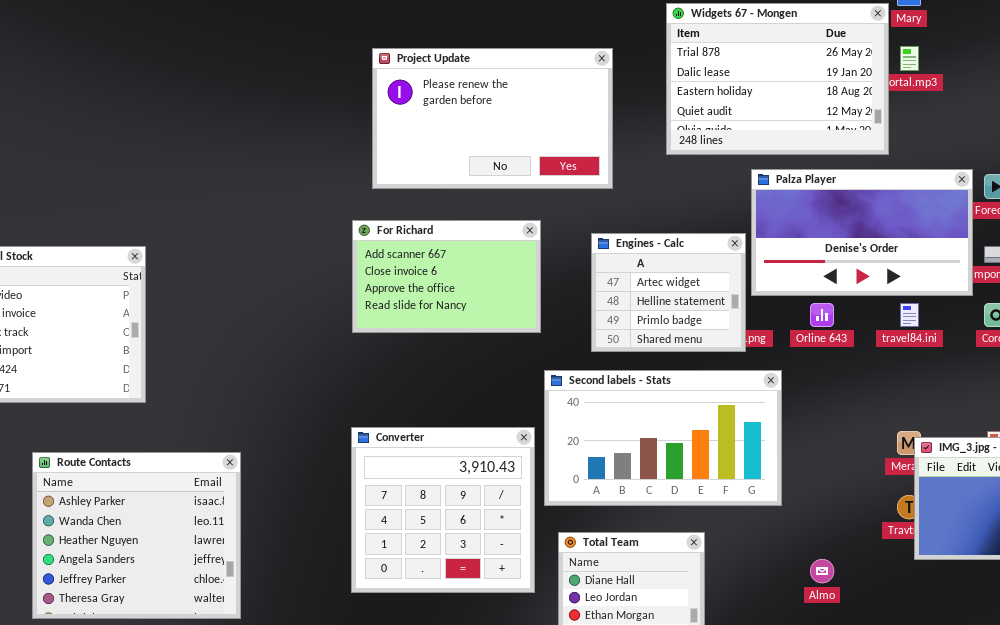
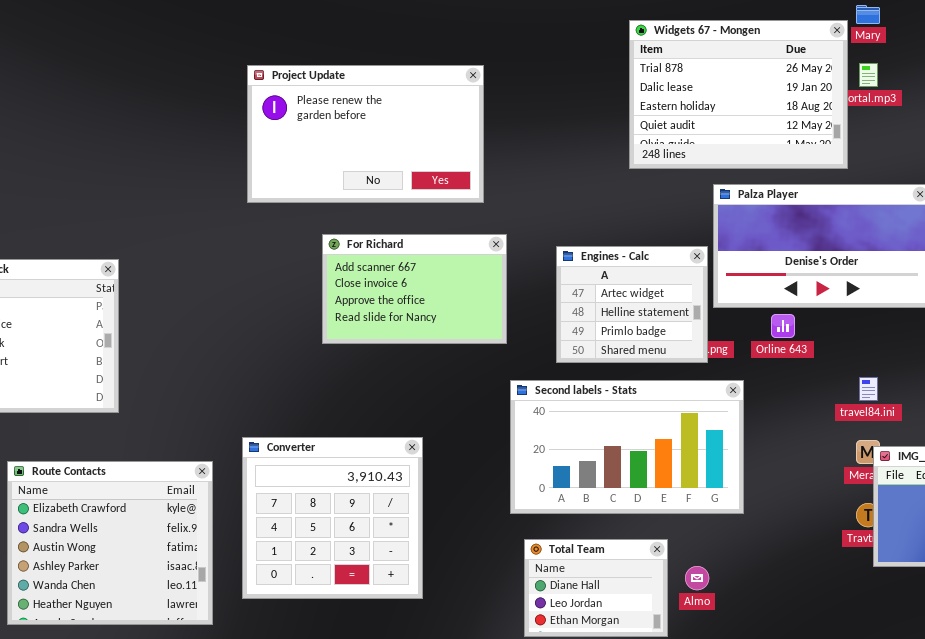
Project Update: [372,48,613,189] -> [247,65,484,203], moved
travel84.ini: [900,303,919,327] -> [859,377,878,401], moved
Converter: [351,427,535,593] -> [242,437,423,599], moved
Route Contacts: [32,452,241,619] -> [7,461,213,625], scrolled up 3 rows
Almo: [810,559,834,583] -> [685,566,709,590], moved

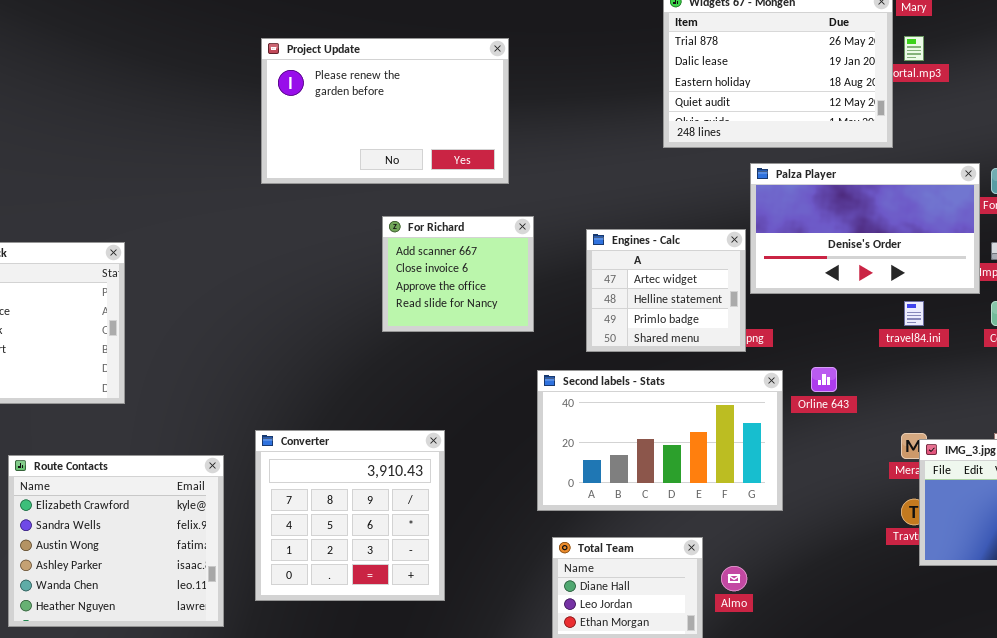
For Richard: [322,234,507,344] -> [382,216,534,332], resized
Orline 643: [771,314,795,338] -> [811,367,837,392], moved
travel84.ini: [859,377,878,401] -> [904,301,924,326], moved

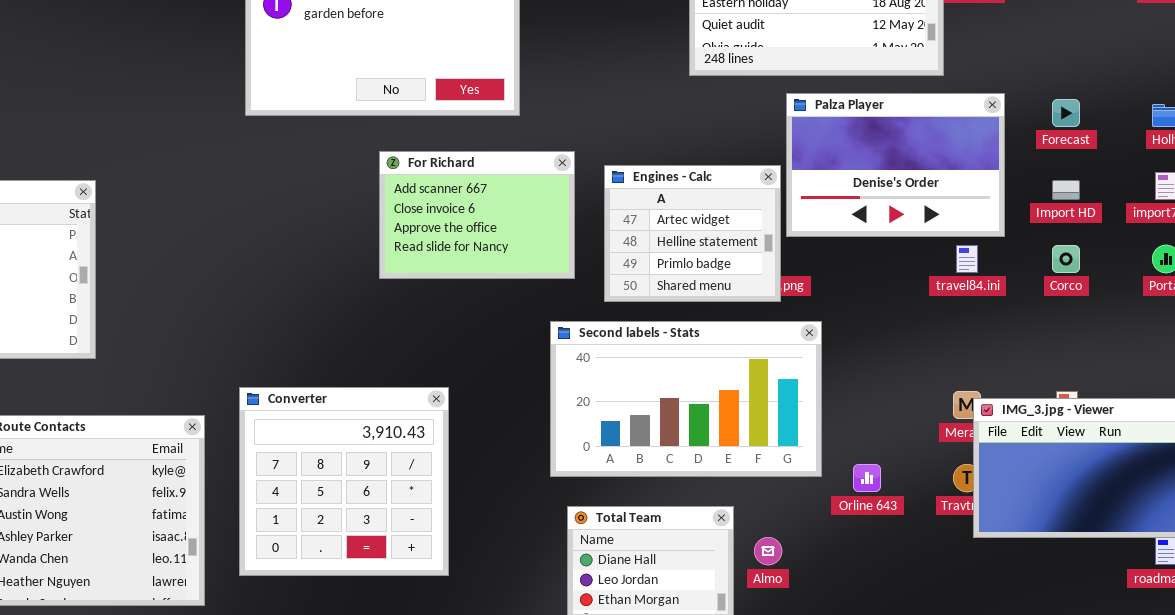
Palza Player: [750,163,980,294] -> [786,93,1005,237], resized
For Richard: [382,216,534,332] -> [379,151,575,279], resized
Orline 643: [811,367,837,392] -> [853,464,881,492], moved

